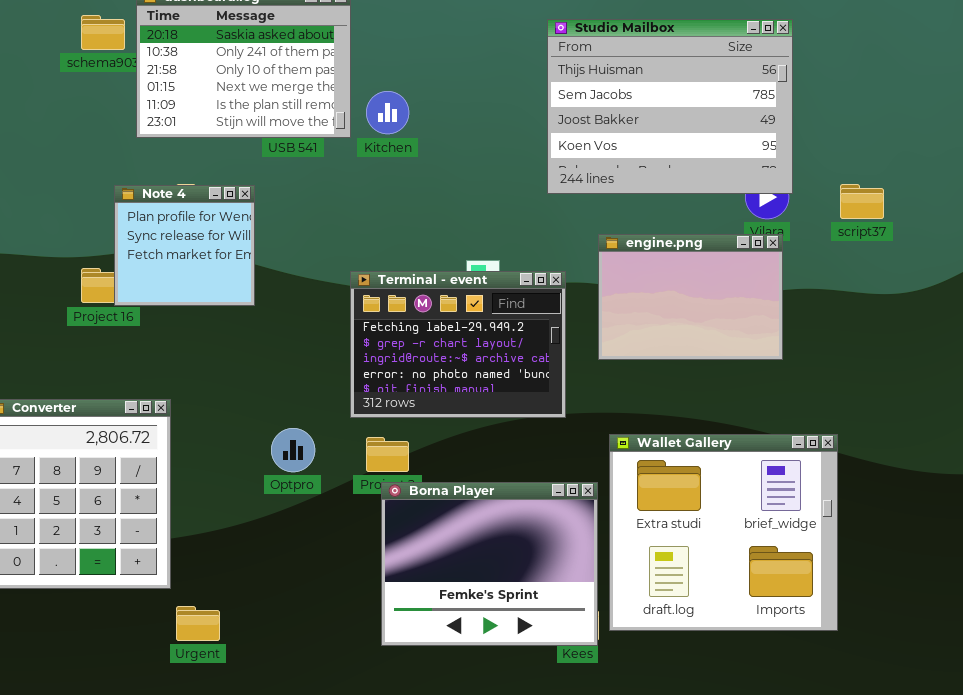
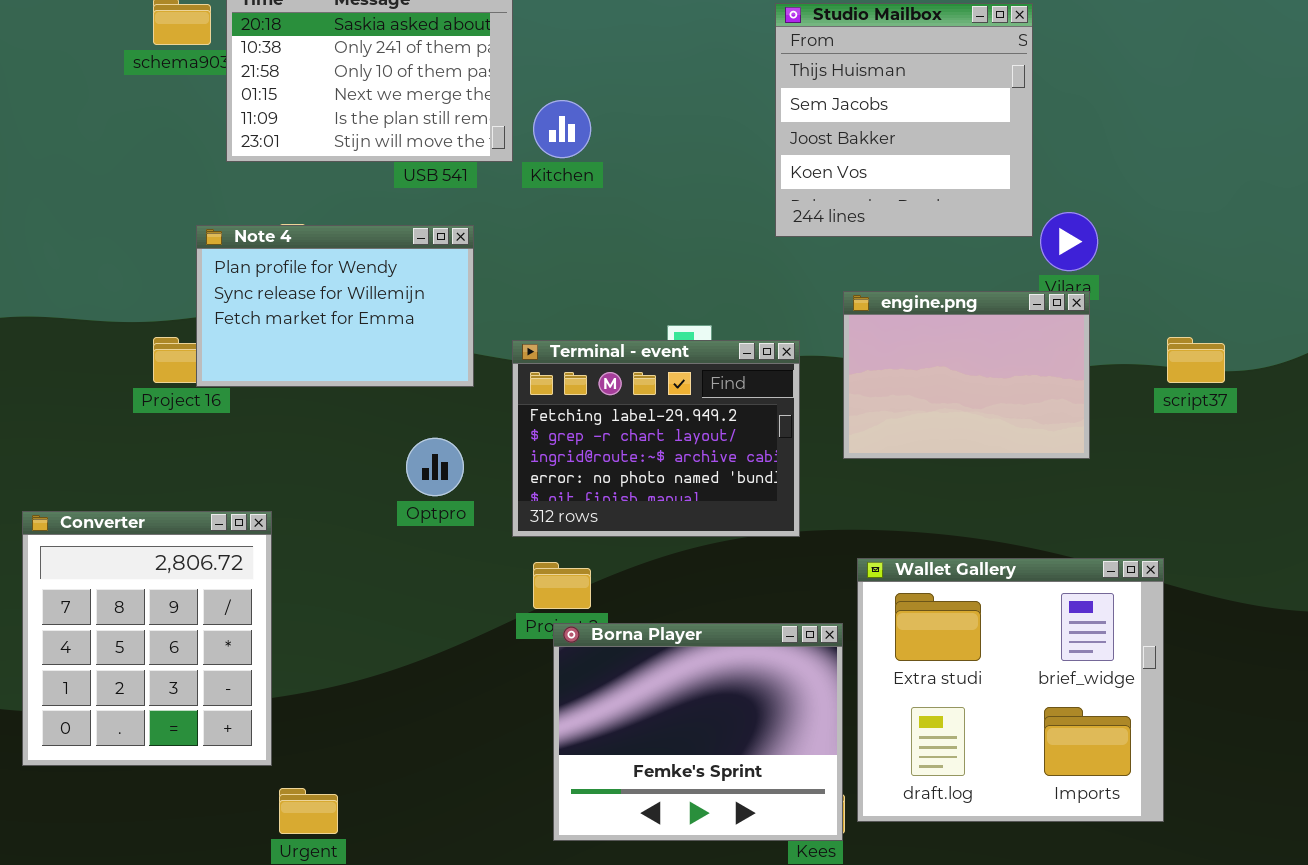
Studio Mailbox: [547,19,793,194] -> [775,3,1033,237], resized
script37: [840,184,884,219] -> [1167,337,1225,383], moved
Note 4: [114,185,255,306] -> [196,225,474,387], resized
Optpro: [271,428,315,472] -> [406,438,464,496], moved

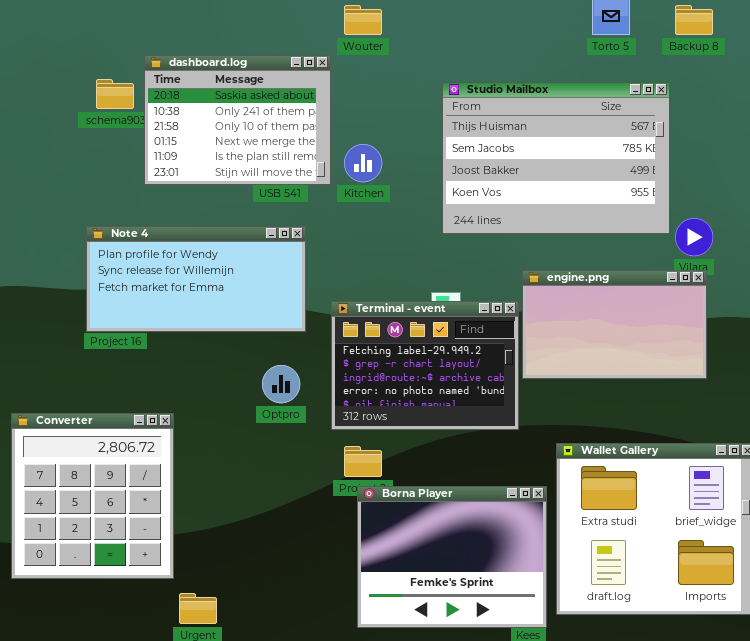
Studio Mailbox: [775,3,1033,237] -> [442,82,670,234], resized
Note 4: [196,225,474,387] -> [86,226,306,332], resized
engine.png: [843,291,1090,459] -> [522,270,707,379], resized

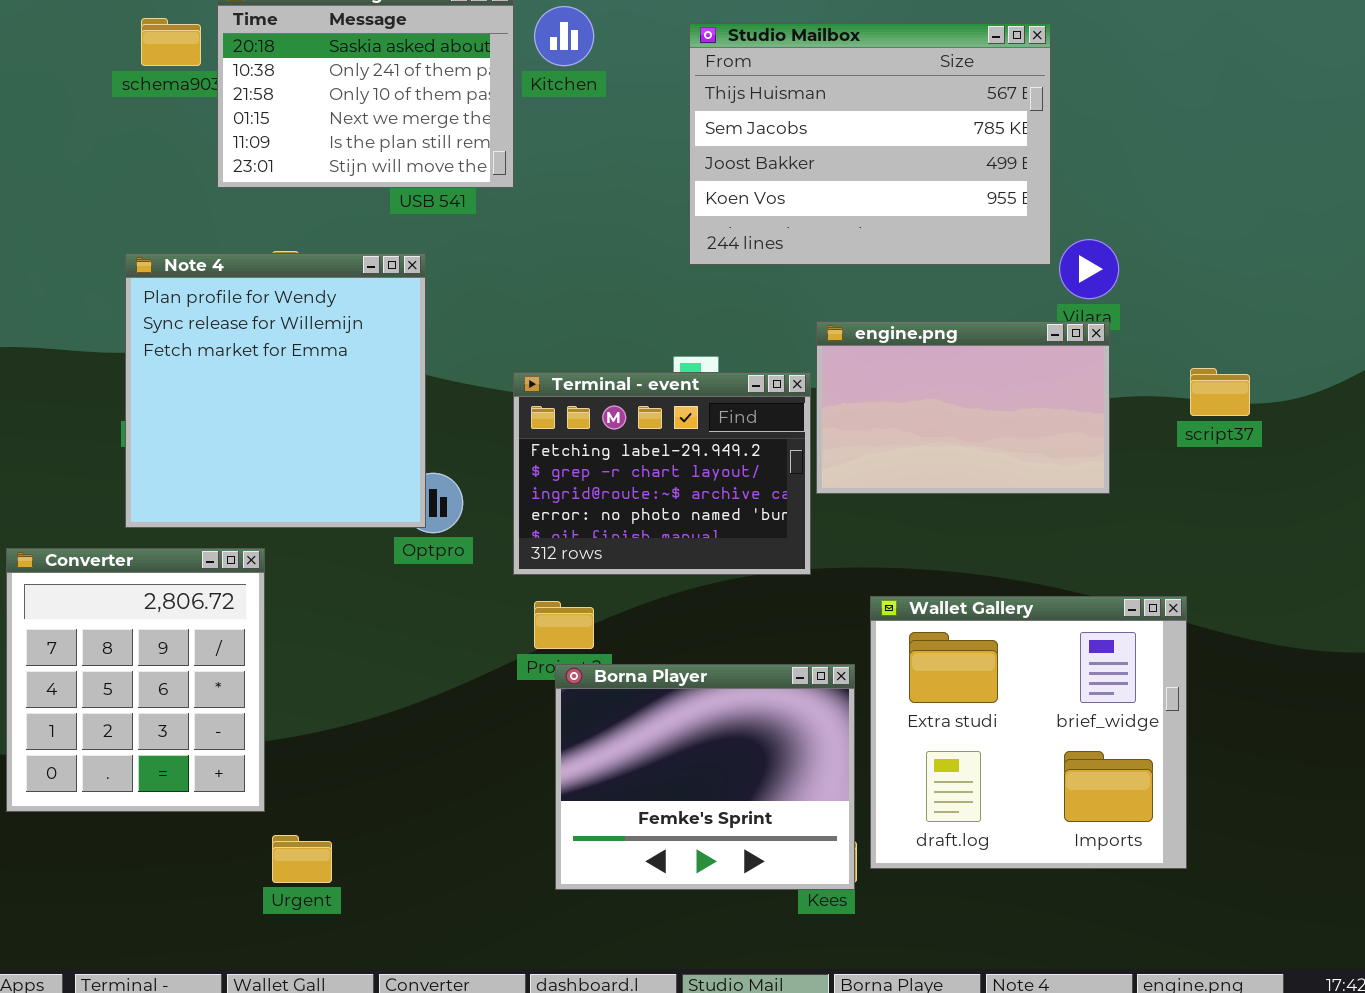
Kitchen: [344,144,382,182] -> [534,6,594,66], moved
Note 4: [86,226,306,332] -> [125,253,426,528], resized

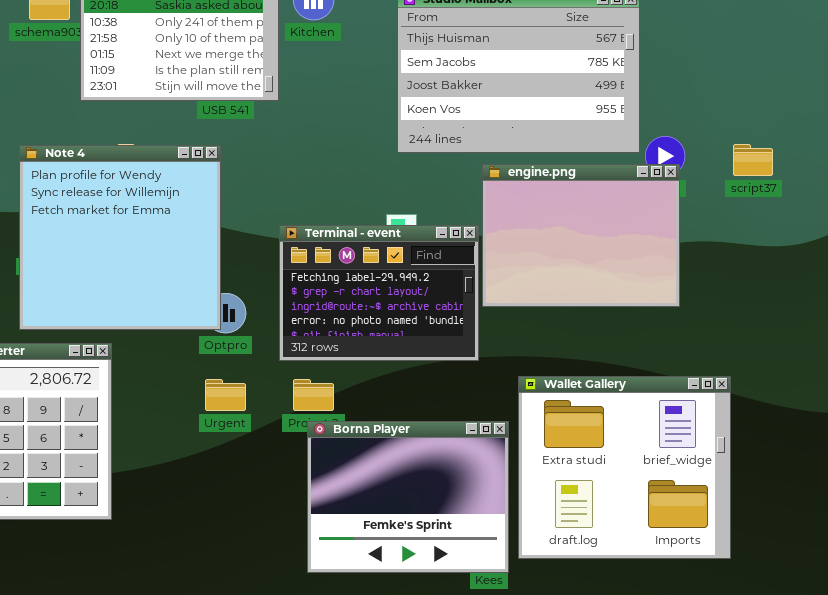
engine.png: [816,321,1110,494] -> [482,164,680,307], resized
script37: [1190,368,1250,416] -> [733,144,773,176], moved
Urgent: [272,835,332,883] -> [205,379,246,411], moved

